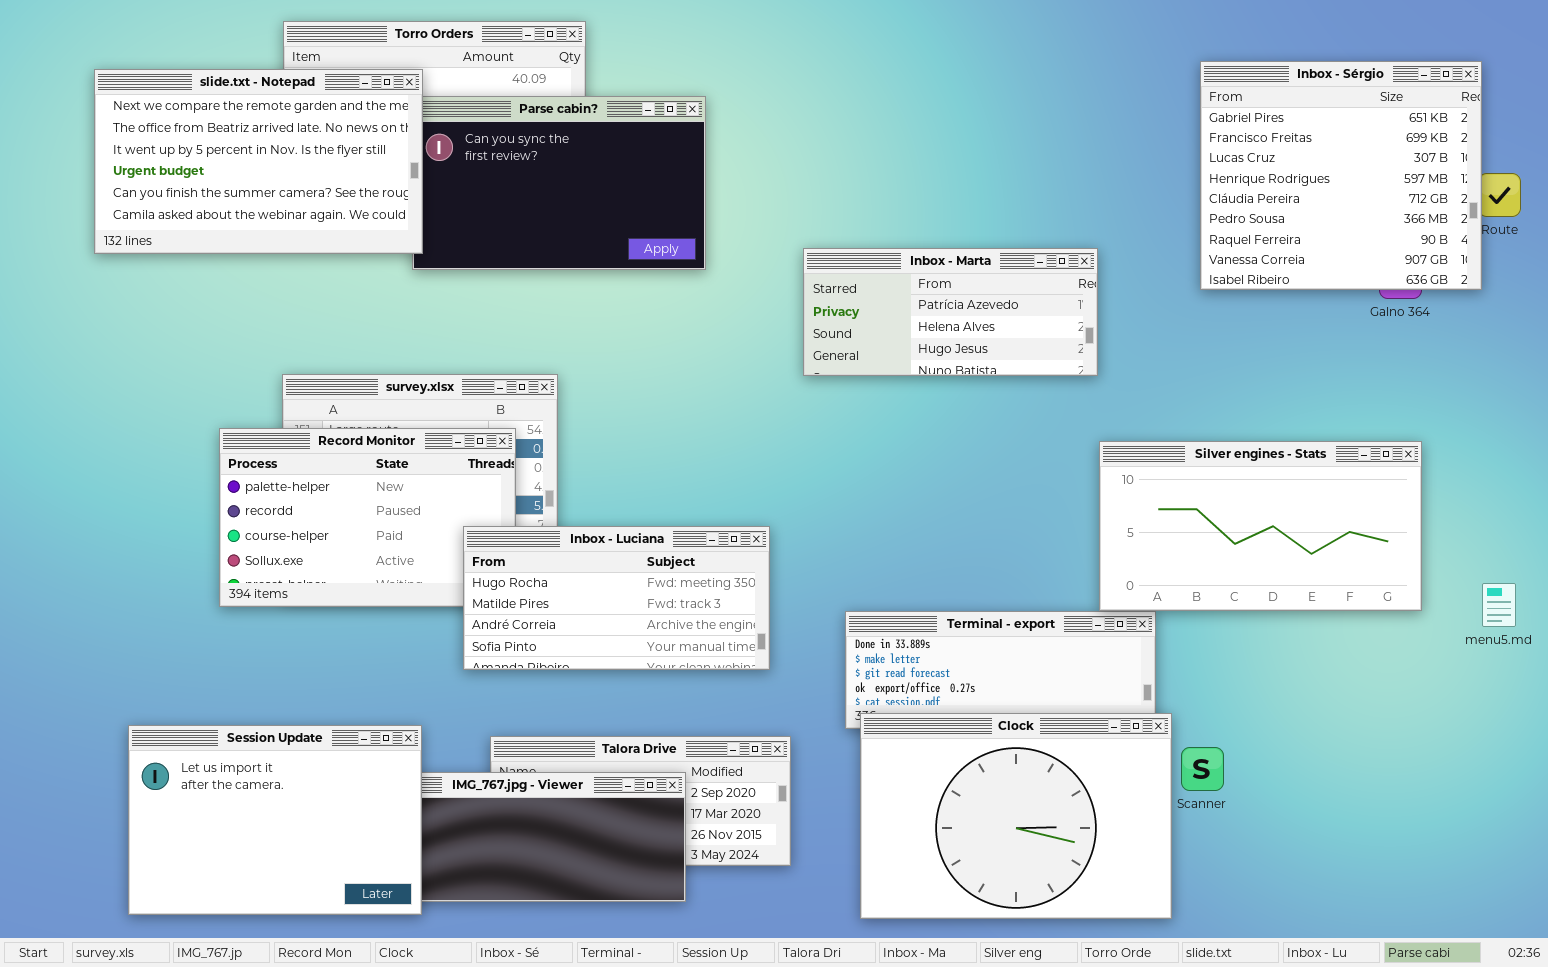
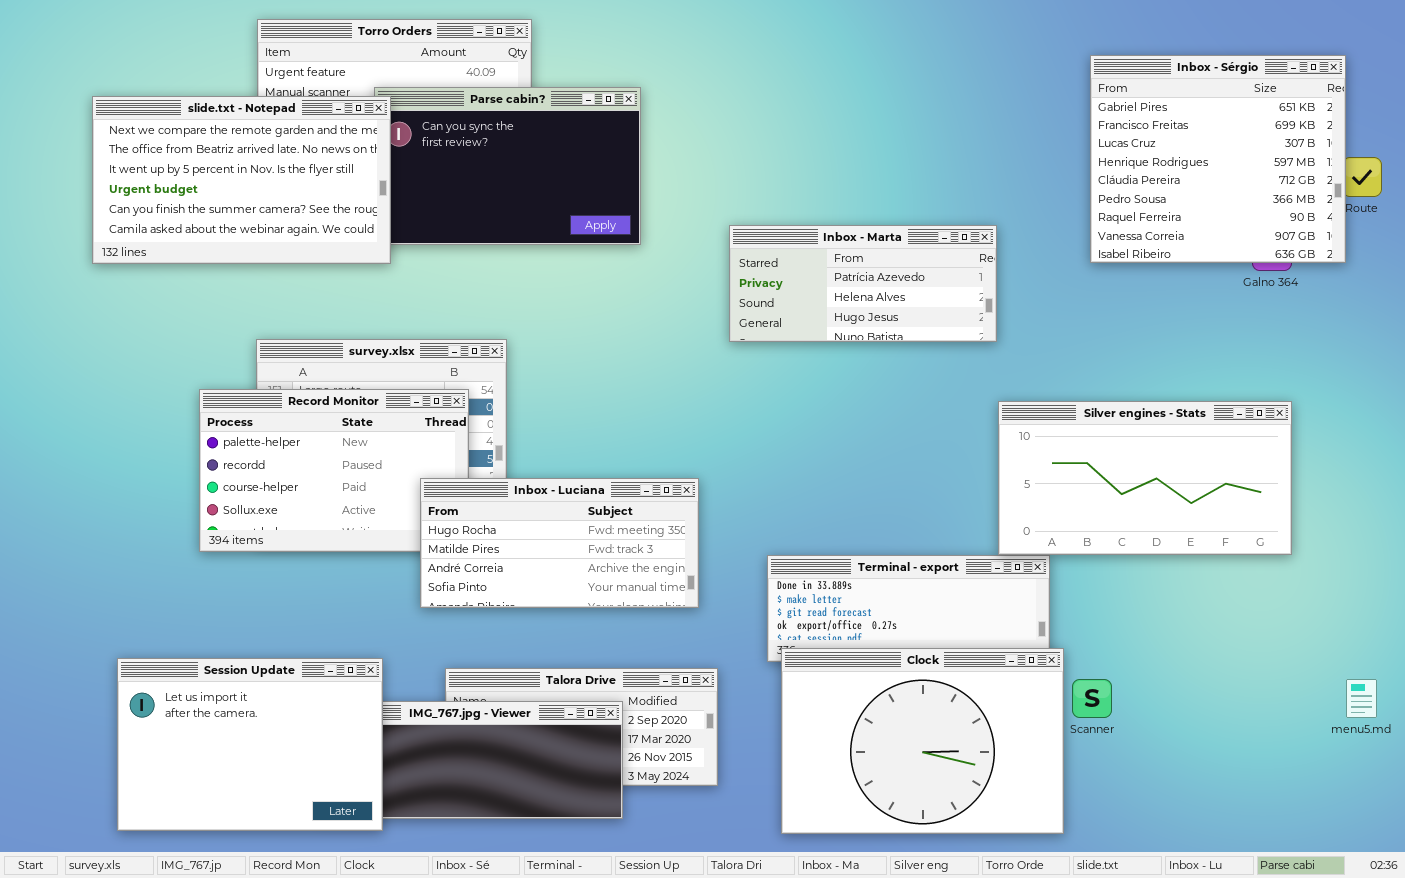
slide.txt - Notepad: [94,69,423,254] -> [92,96,391,264], moved
menu5.md: [1482,583,1516,627] -> [1346,679,1377,718], moved

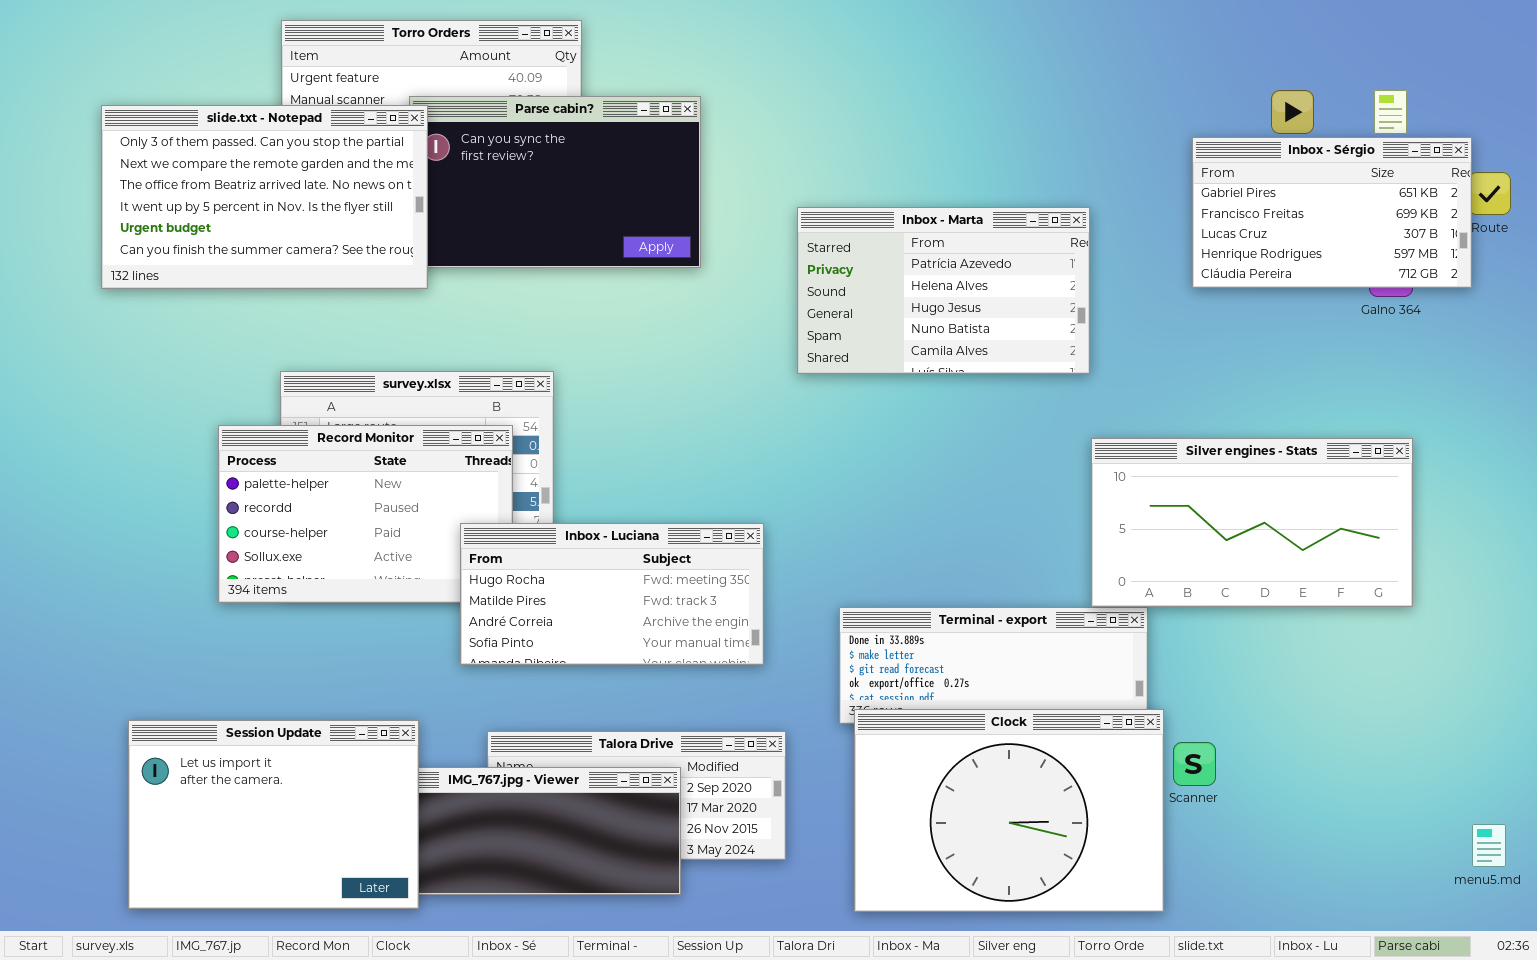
Inbox - Sérgio: [1090,55,1346,263] -> [1192,137,1472,288], resized
slide.txt - Notepad: [92,96,391,264] -> [101,105,428,289], scrolled up 1 row
Inbox - Marta: [729,225,997,342] -> [797,207,1090,374], resized
menu5.md: [1346,679,1377,718] -> [1472,824,1506,867], moved

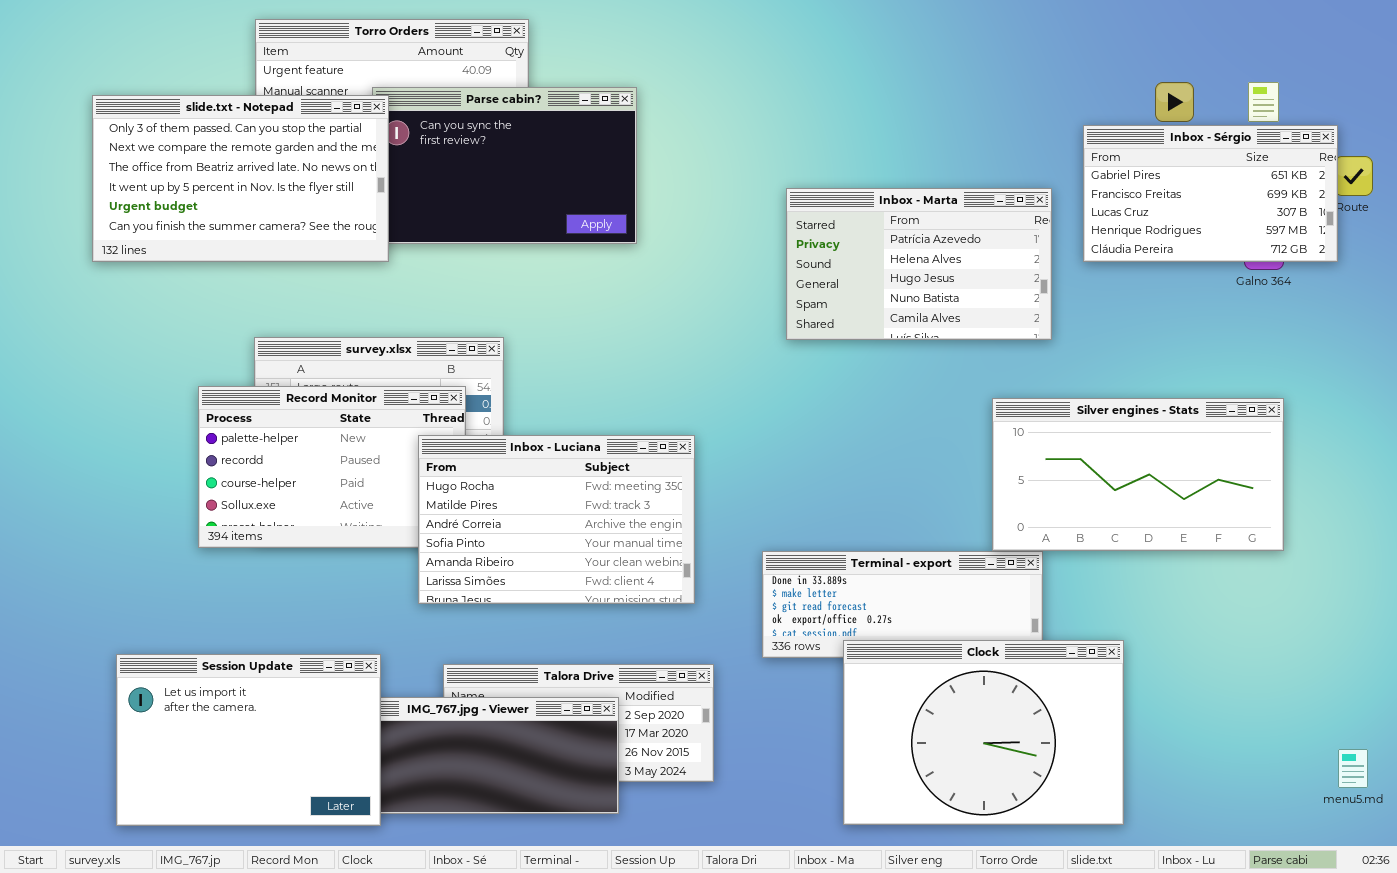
Inbox - Marta: [797,207,1090,374] -> [786,188,1052,340], moved
Inbox - Luciana: [460,523,764,665] -> [418,435,695,604], resized
Clock: [854,709,1164,912] -> [843,640,1124,825], moved

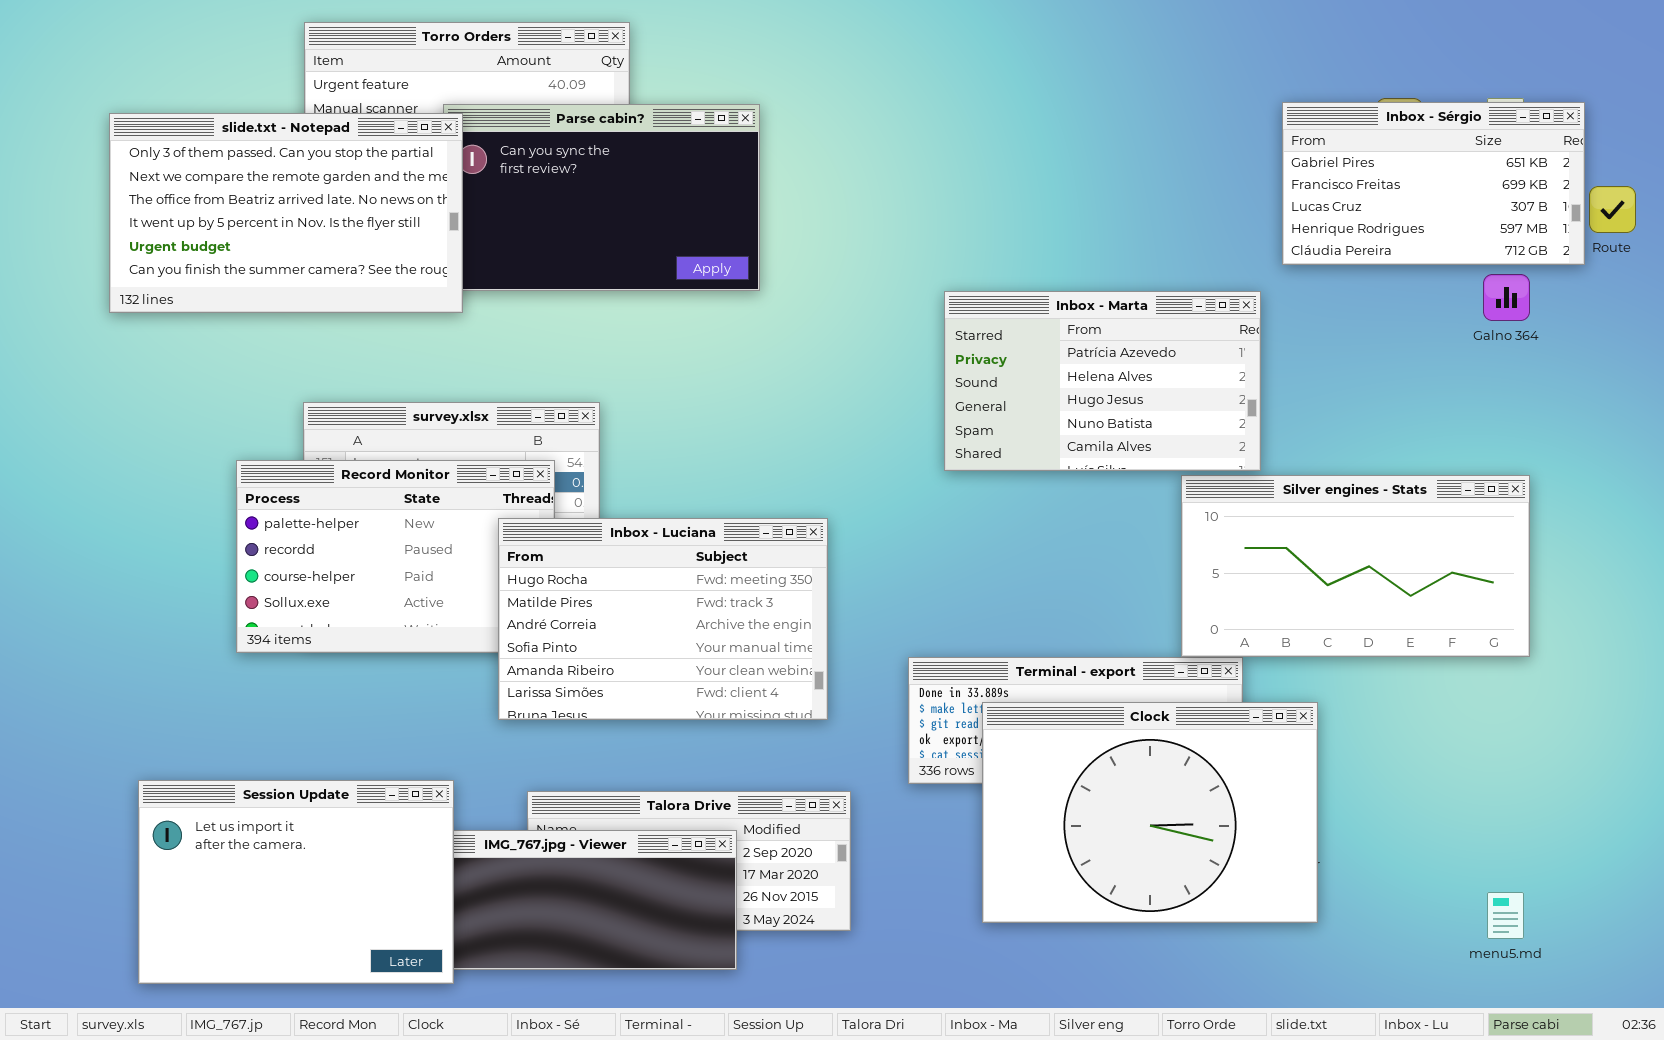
Inbox - Sérgio: [1083,125,1338,262] -> [1282,102,1585,265], moved
Inbox - Marta: [786,188,1052,340] -> [944,291,1261,471], moved
Clock: [843,640,1124,825] -> [982,702,1318,923], moved
menu5.md: [1338,749,1368,788] -> [1487,892,1524,939], moved

